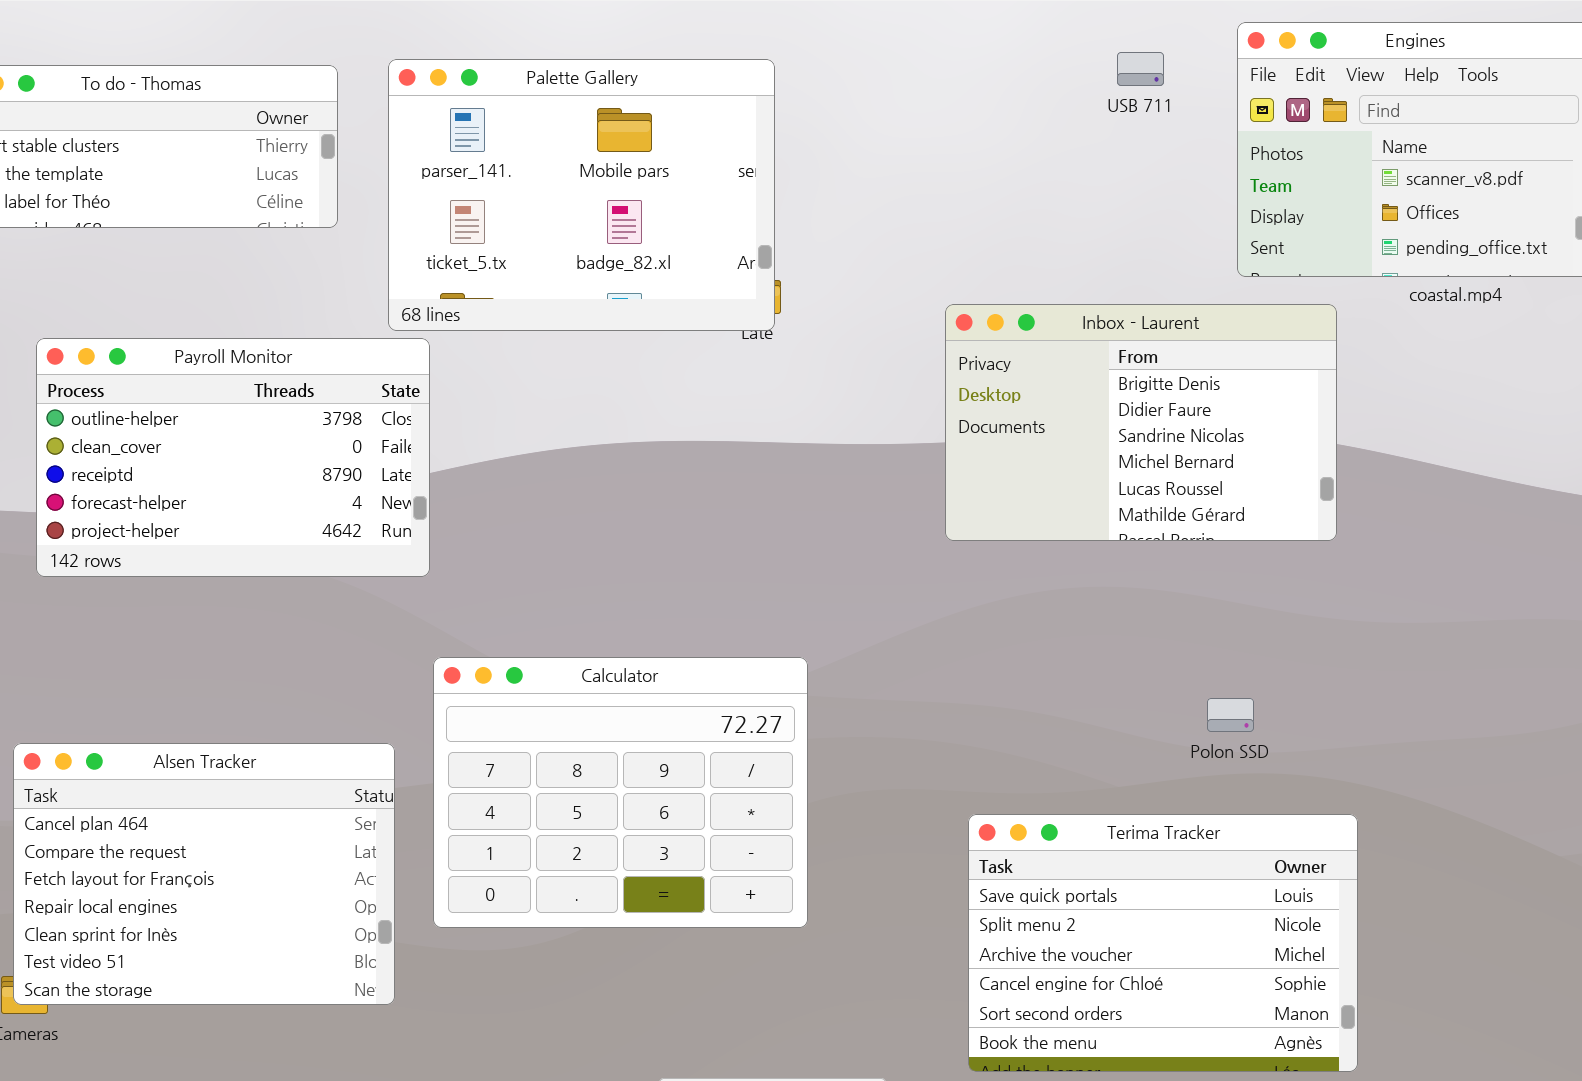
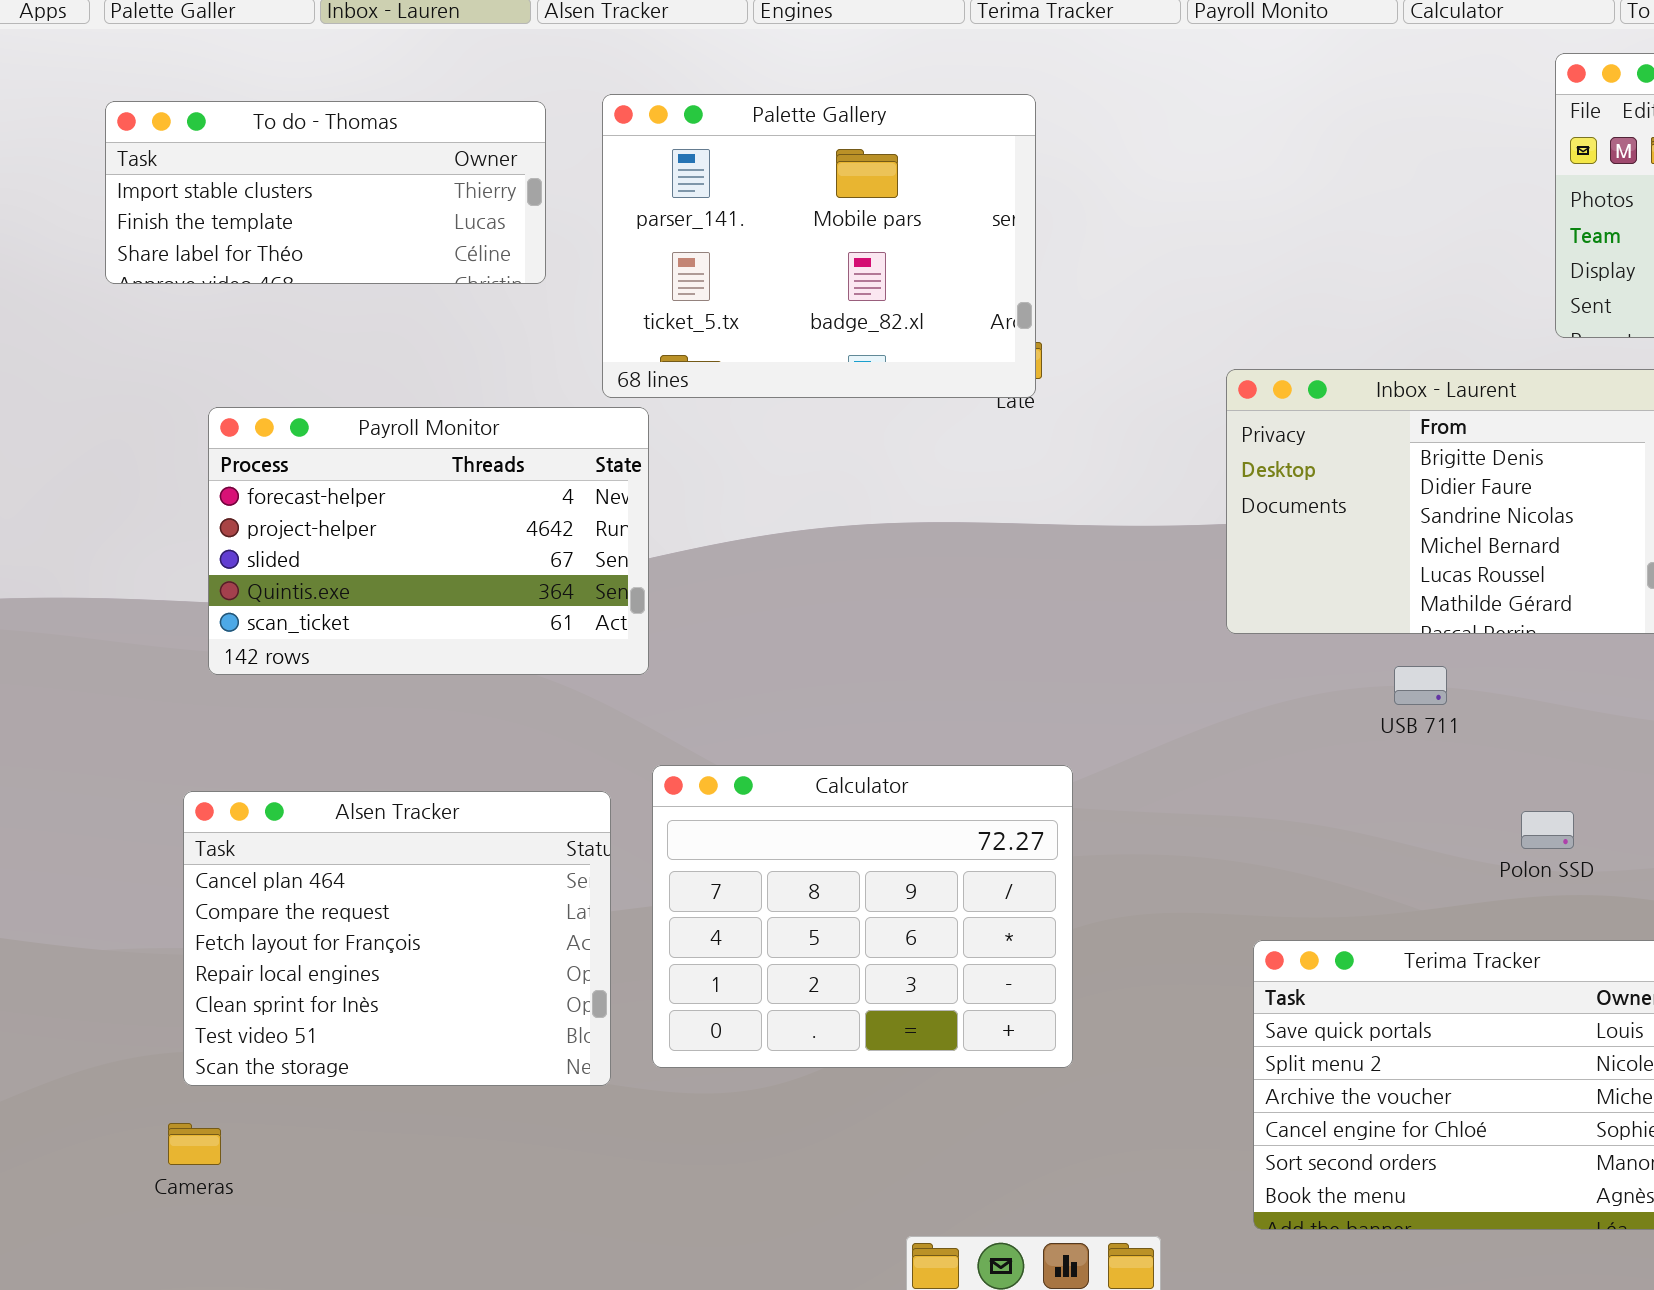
USB 711: [1117,52,1164,86] -> [1394,666,1447,705], moved
Payroll Monitor: [36,338,430,577] -> [208,407,649,675], scrolled down 3 rows
Alsen Tracker: [13,743,395,1005] -> [183,791,611,1086], moved

